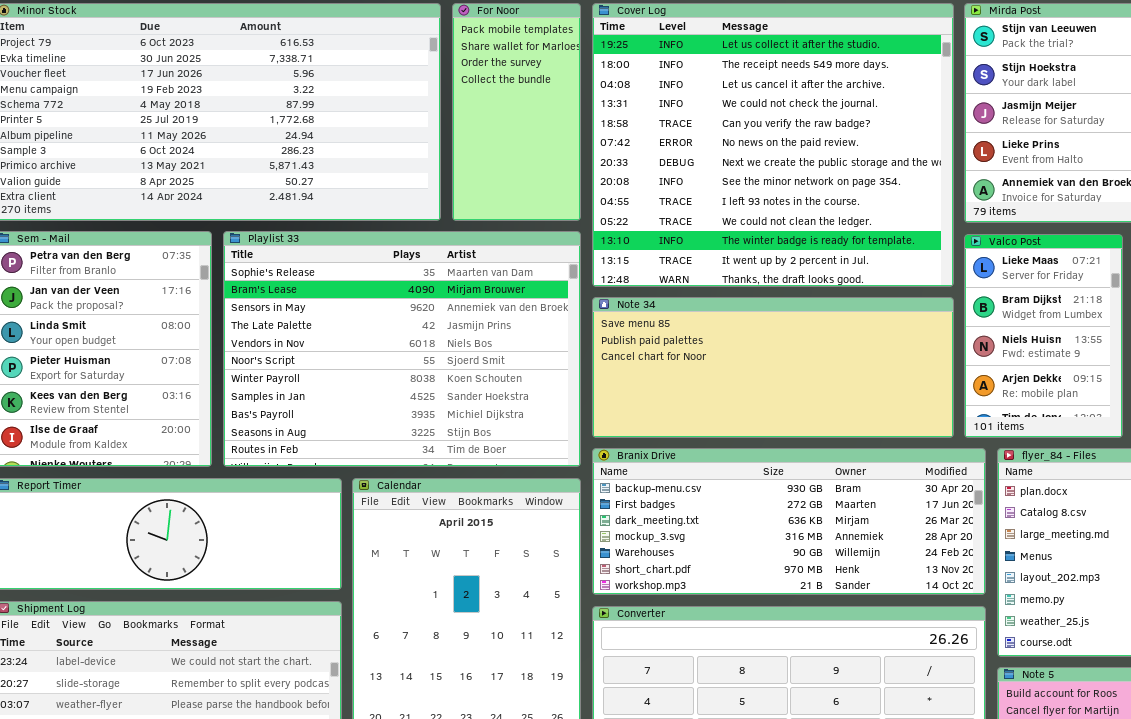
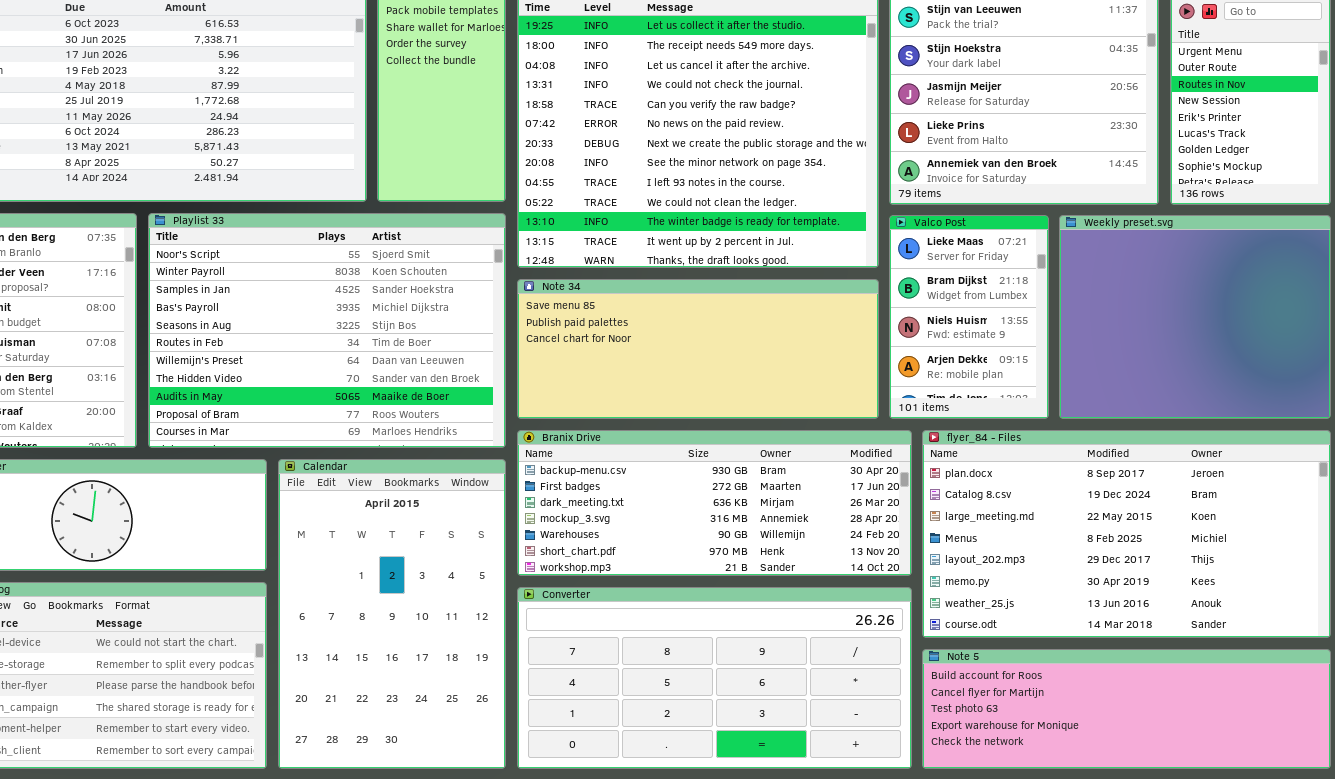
Playlist 33: [223,231,581,467] -> [148,213,506,448], scrolled down 5 rows

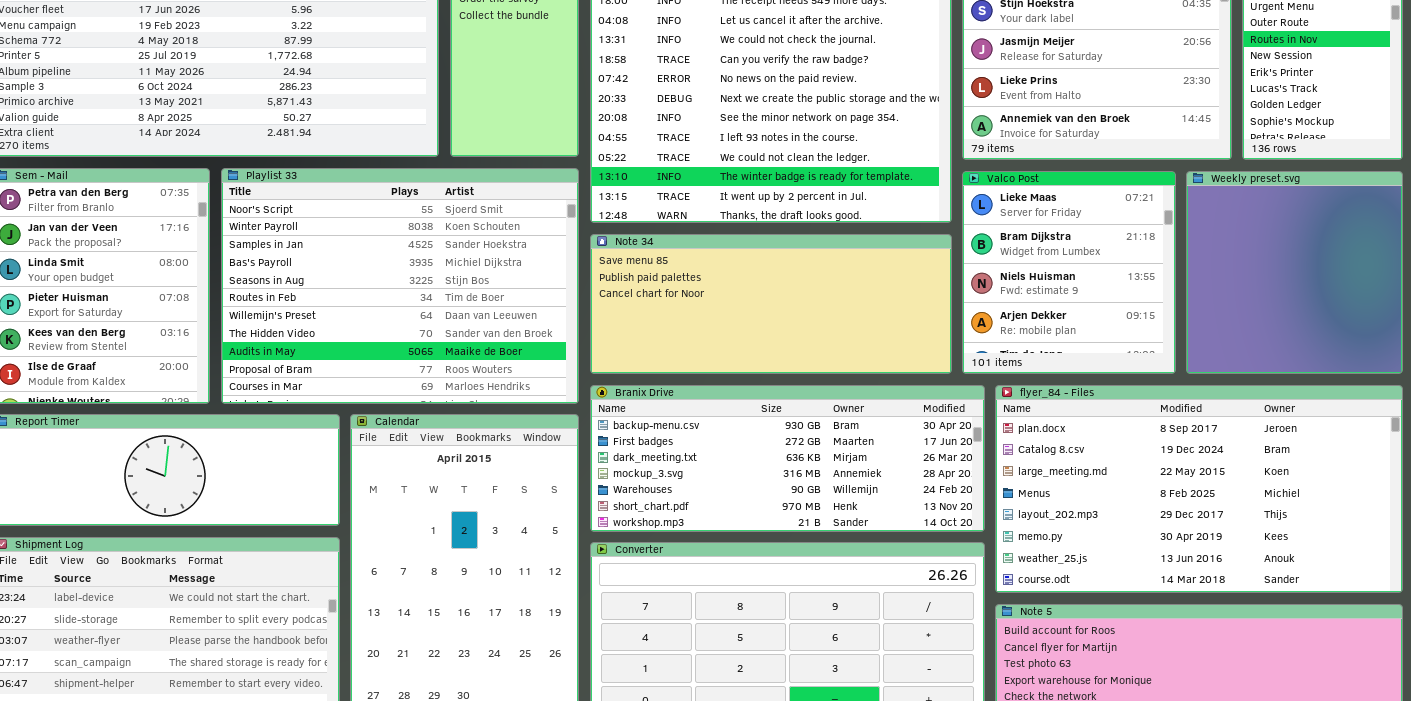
Valco Post: [889,215,1049,419] -> [962,171,1176,374], resized
Weekly preset.svg: [1059,215,1331,419] -> [1186,171,1403,374], resized

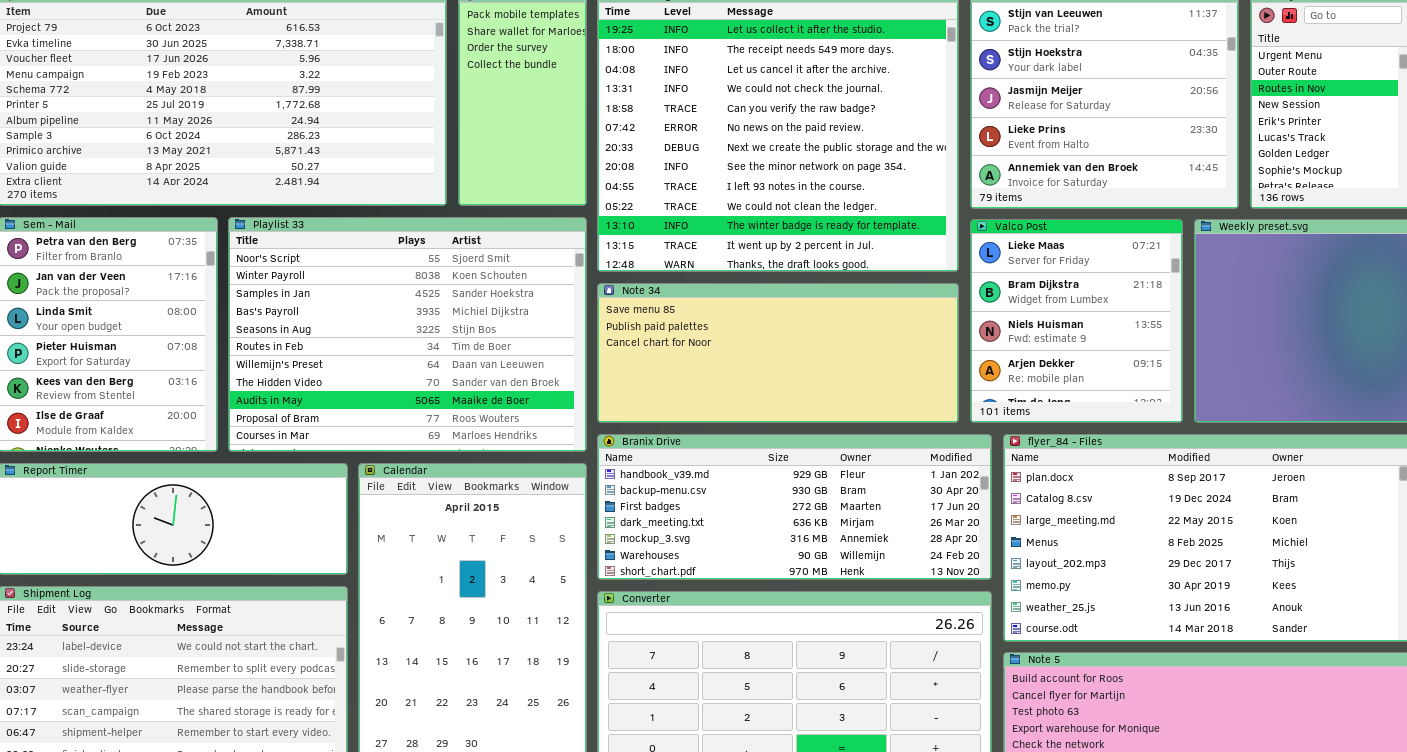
Branix Drive: [590,385,985,532] -> [597,434,992,580], scrolled up 1 row

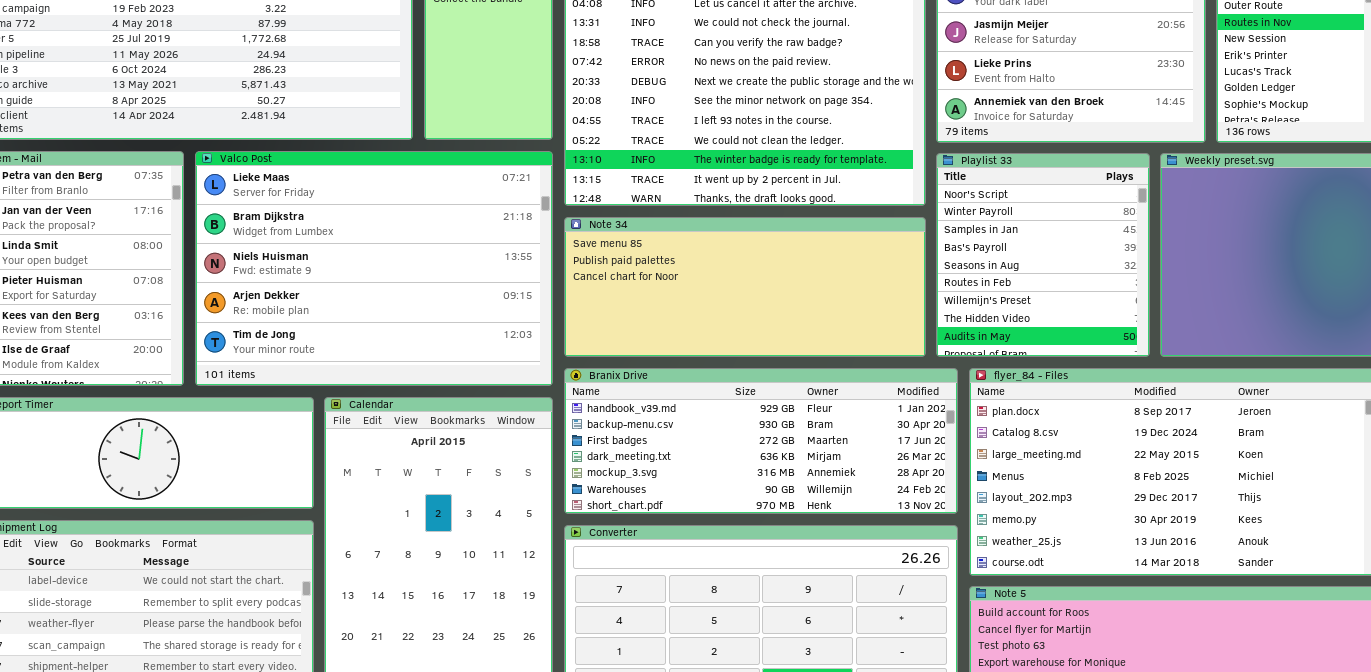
Playlist 33: [228,217,587,452] -> [936,153,1150,357], moved, resized
Valco Post: [970,219,1183,423] -> [195,151,553,386], moved, resized

